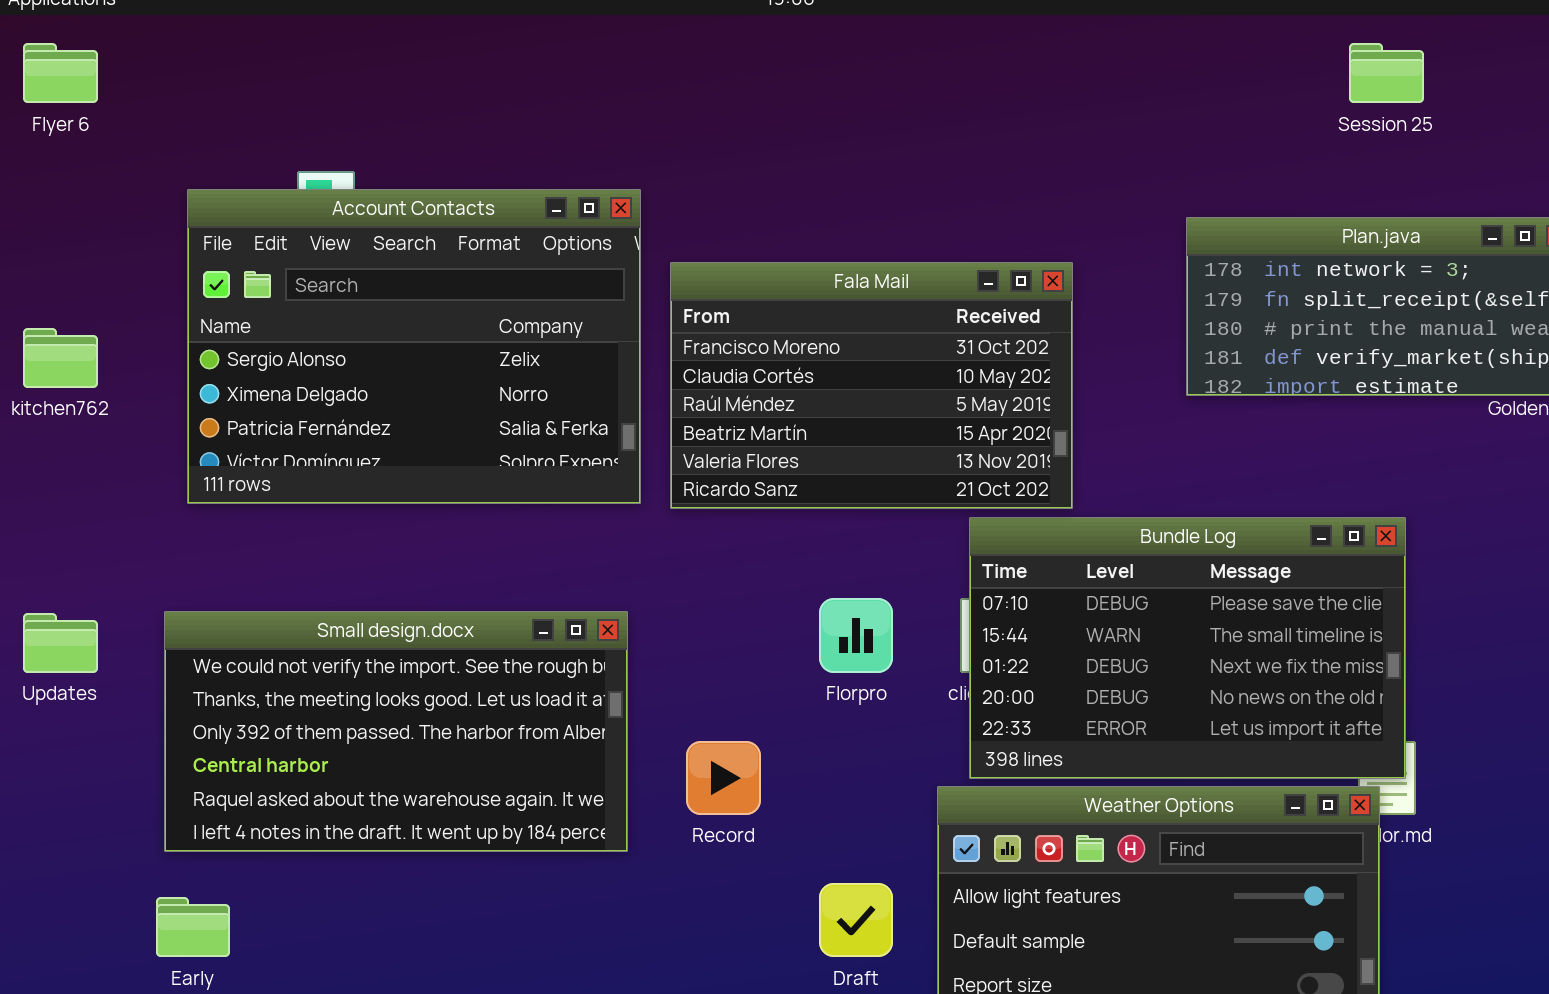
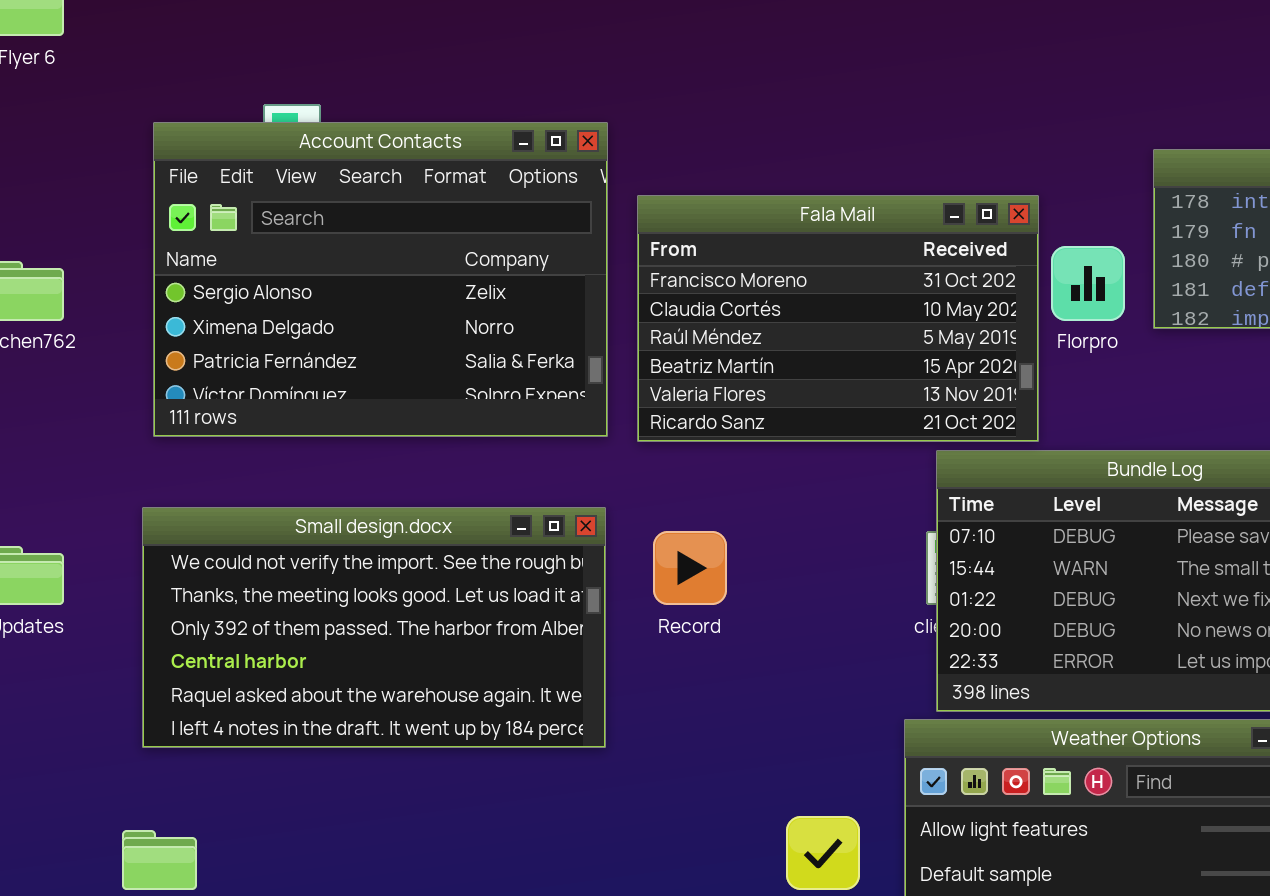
Florpro: [819,598,893,673] -> [1051,246,1125,321], moved
Small design.docx: [164,611,628,852] -> [142,507,606,748], moved
Record: [686,741,761,815] -> [653,531,727,605], moved

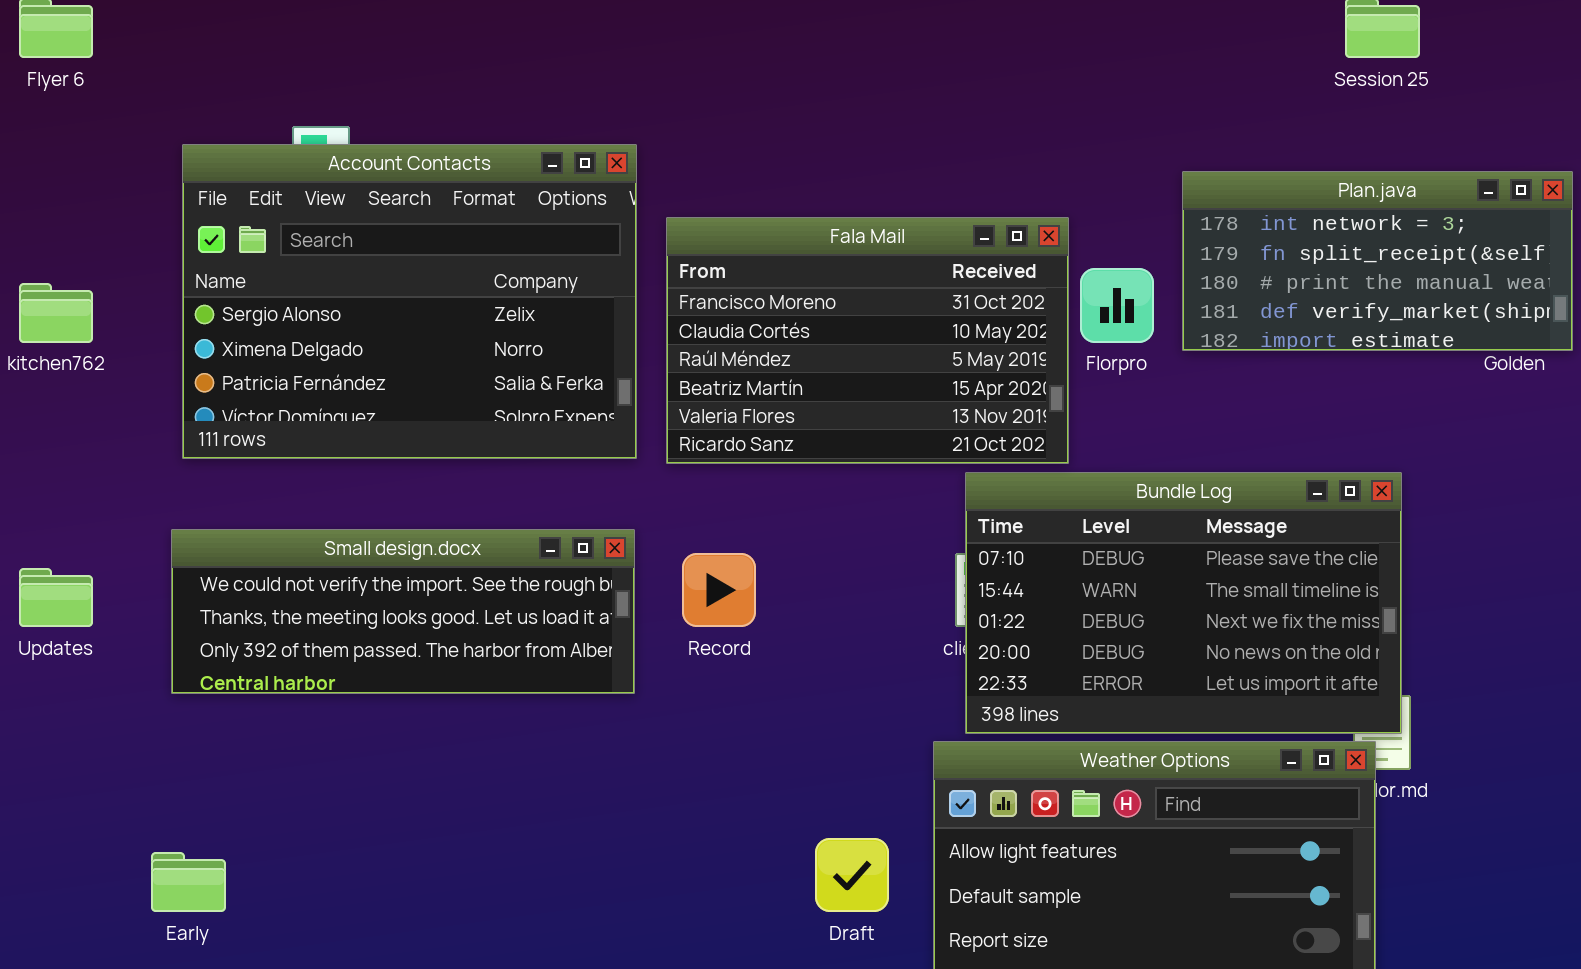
Small design.docx: [142,507,606,748] -> [171,529,635,694], resized

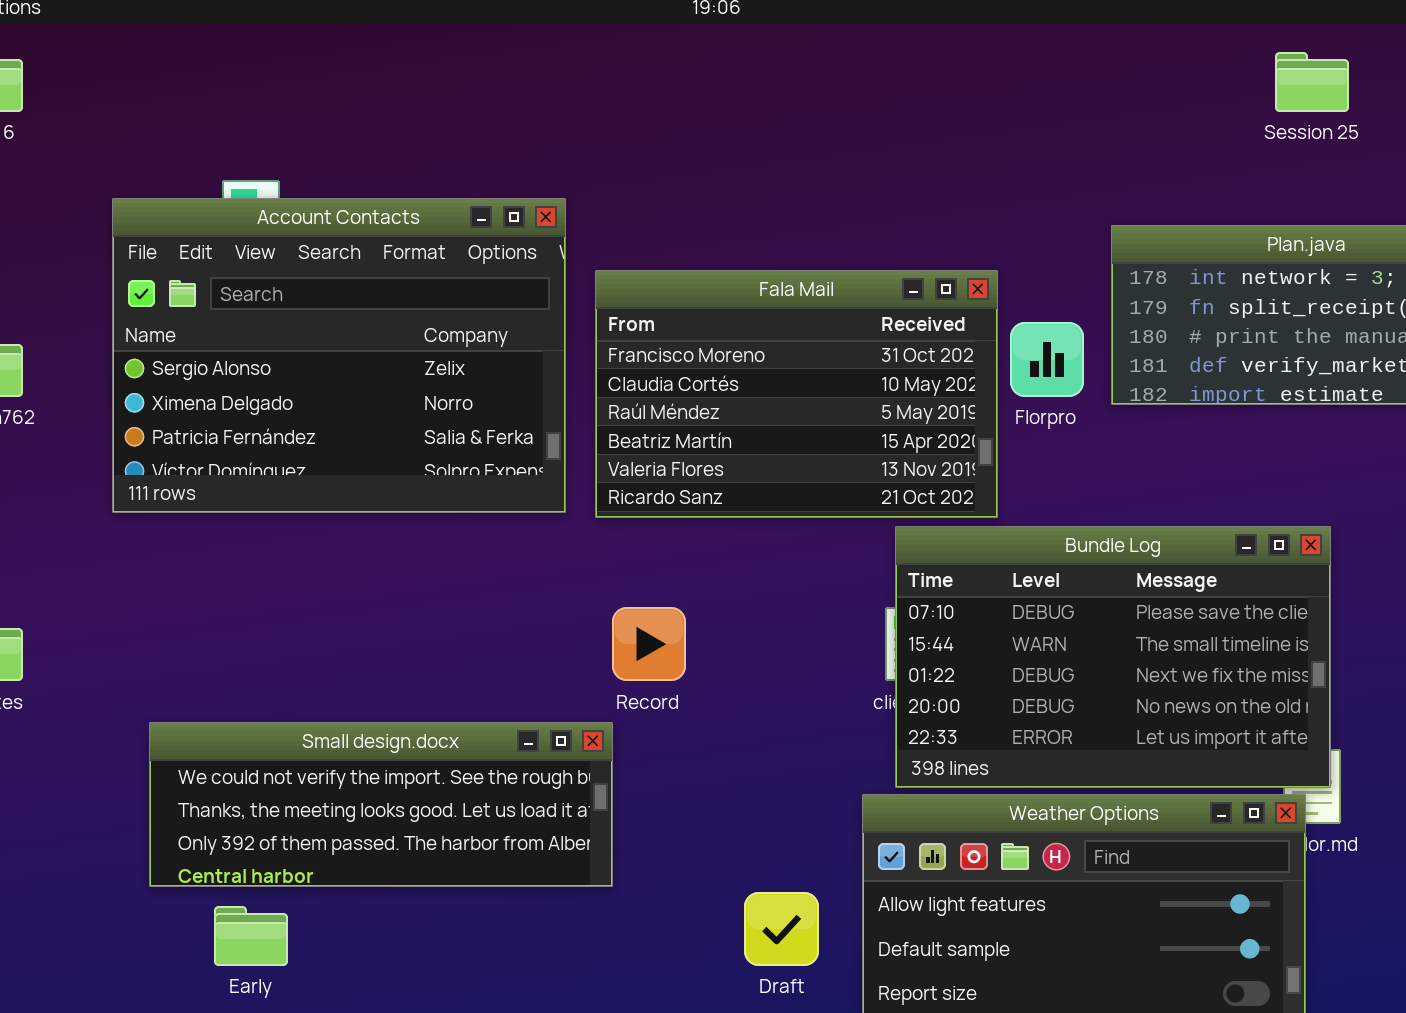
Small design.docx: [171,529,635,694] -> [149,722,613,887], moved
Early: [151,852,226,912] -> [214,906,288,966], moved

